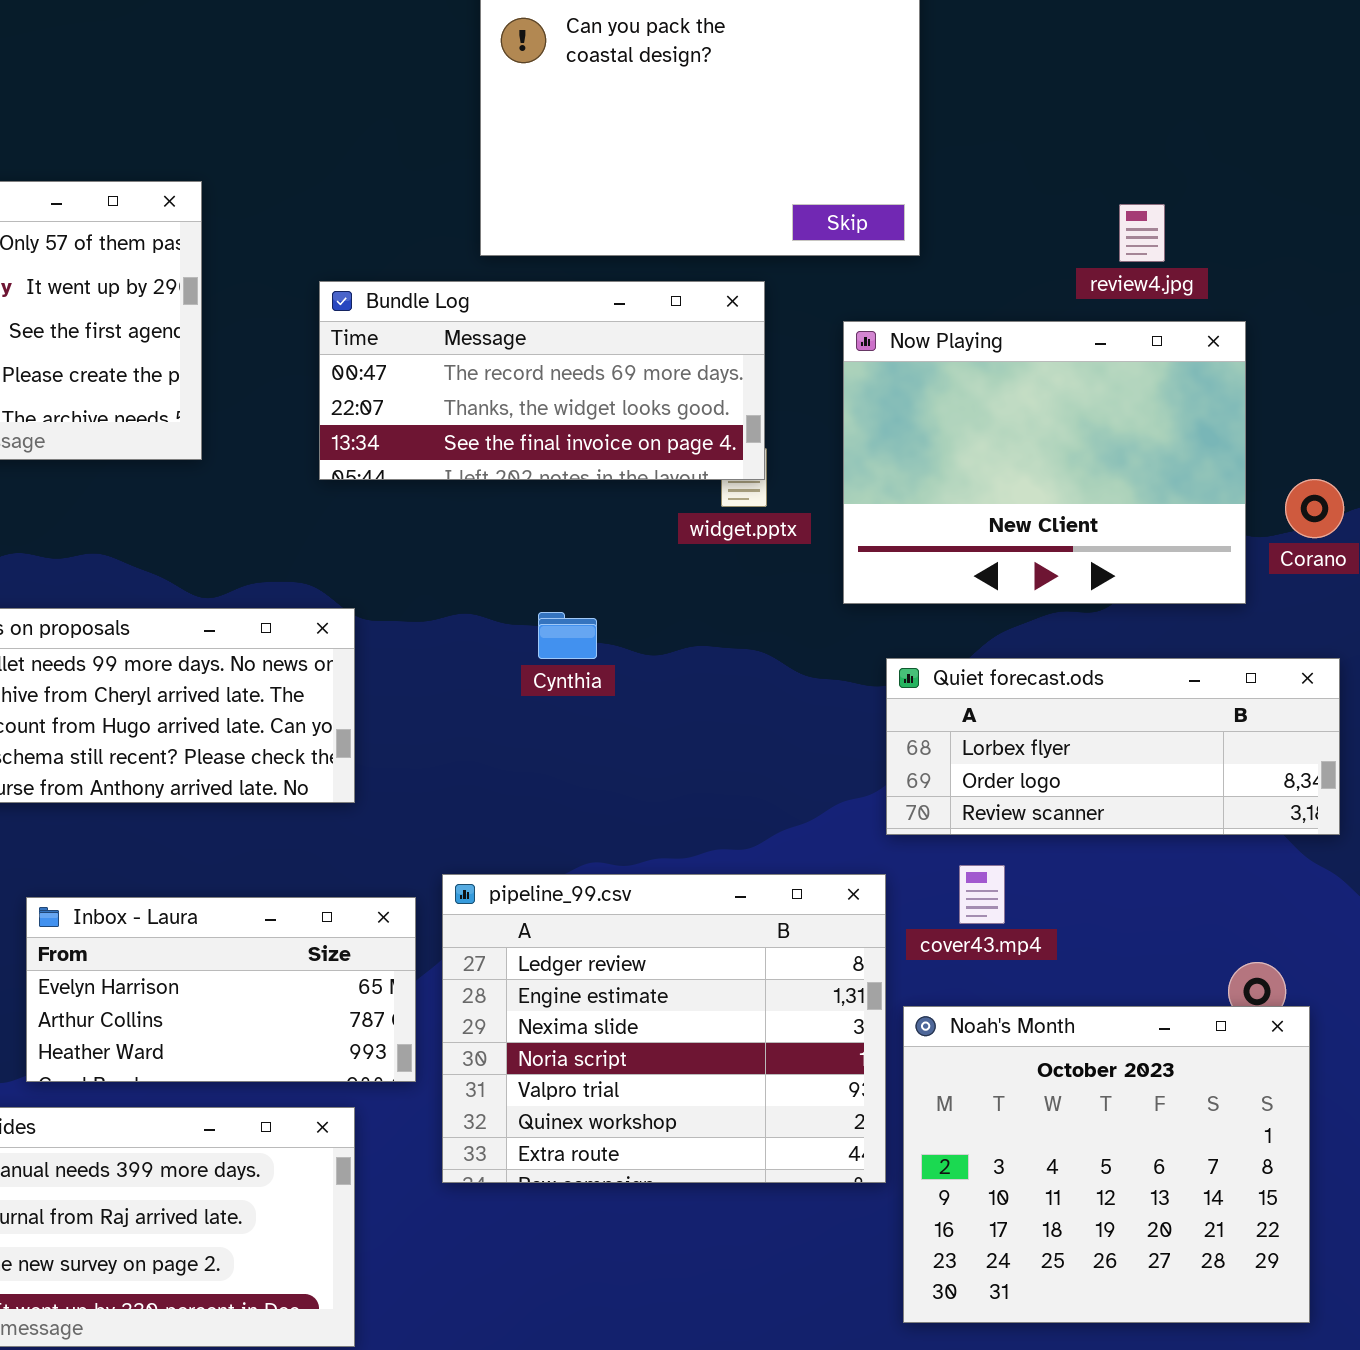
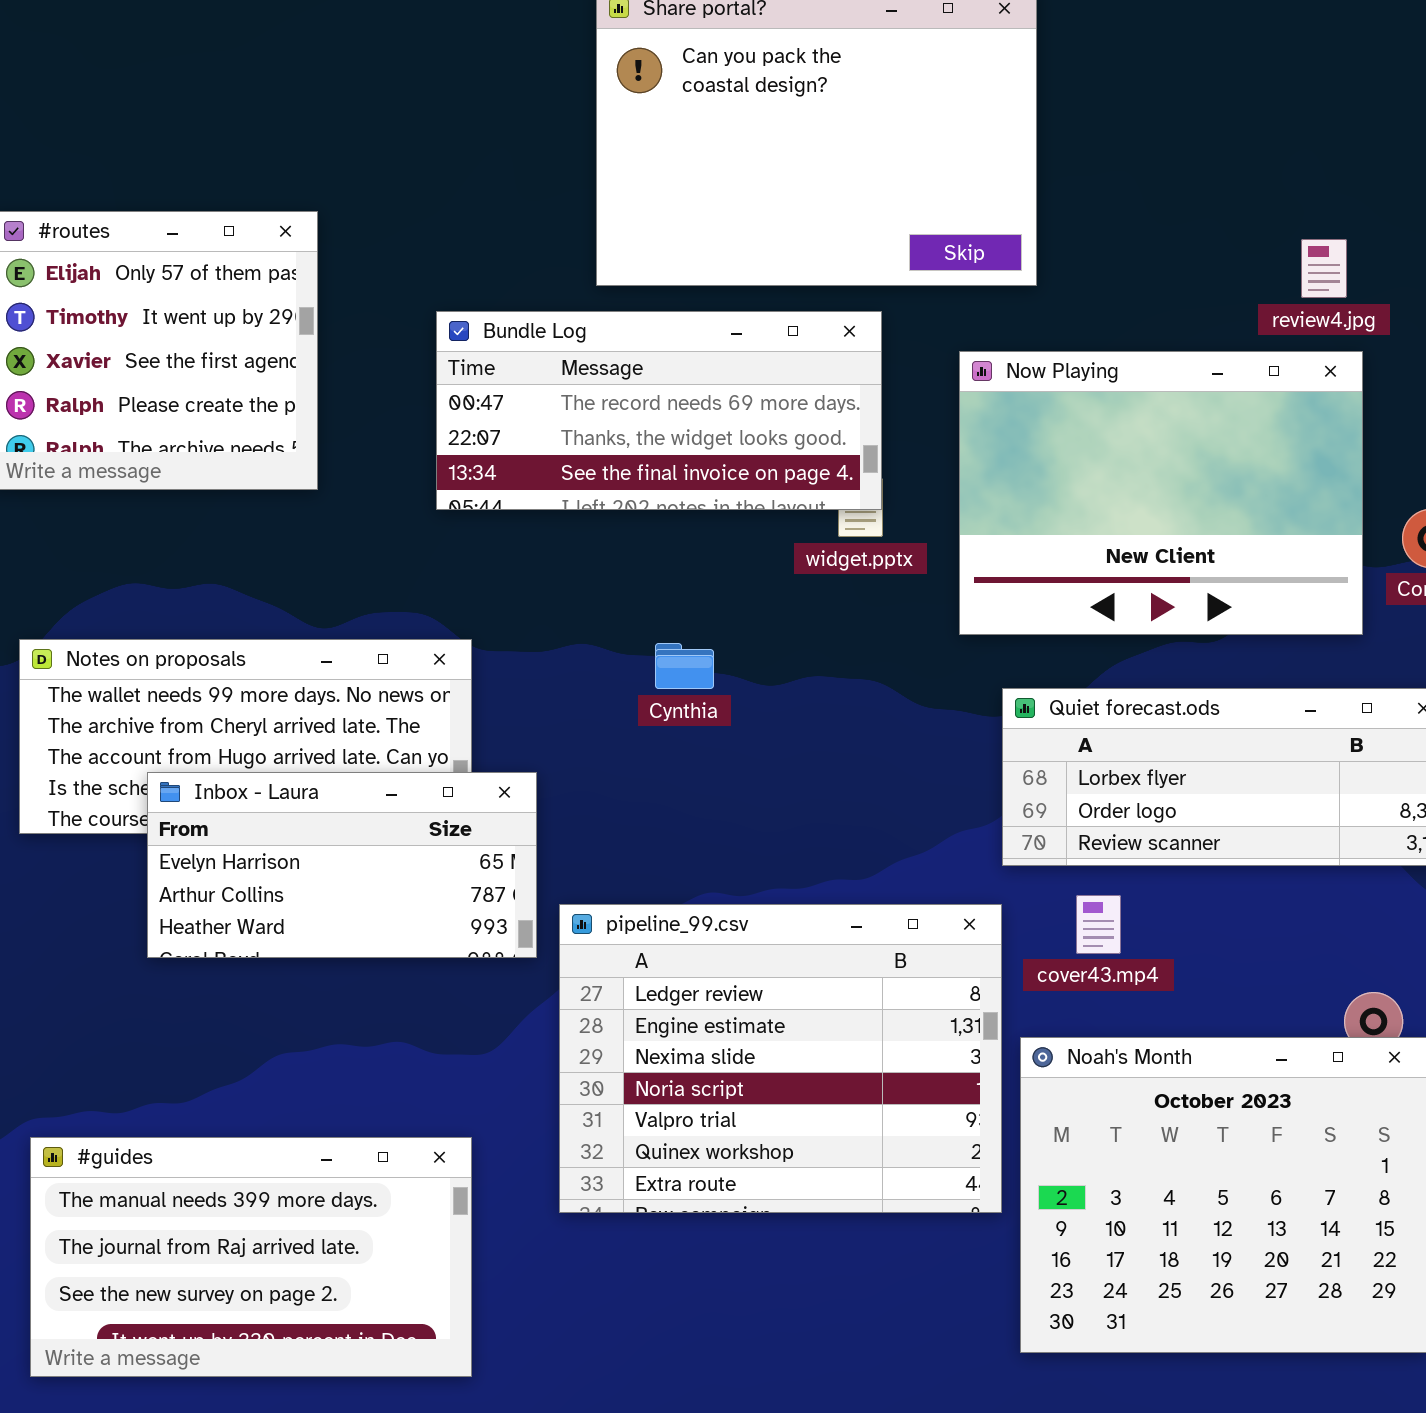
review4.jpg: [1119,204,1165,262] -> [1301,239,1347,298], moved
Inbox - Laura: [26,897,416,1082] -> [147,772,537,958], moved

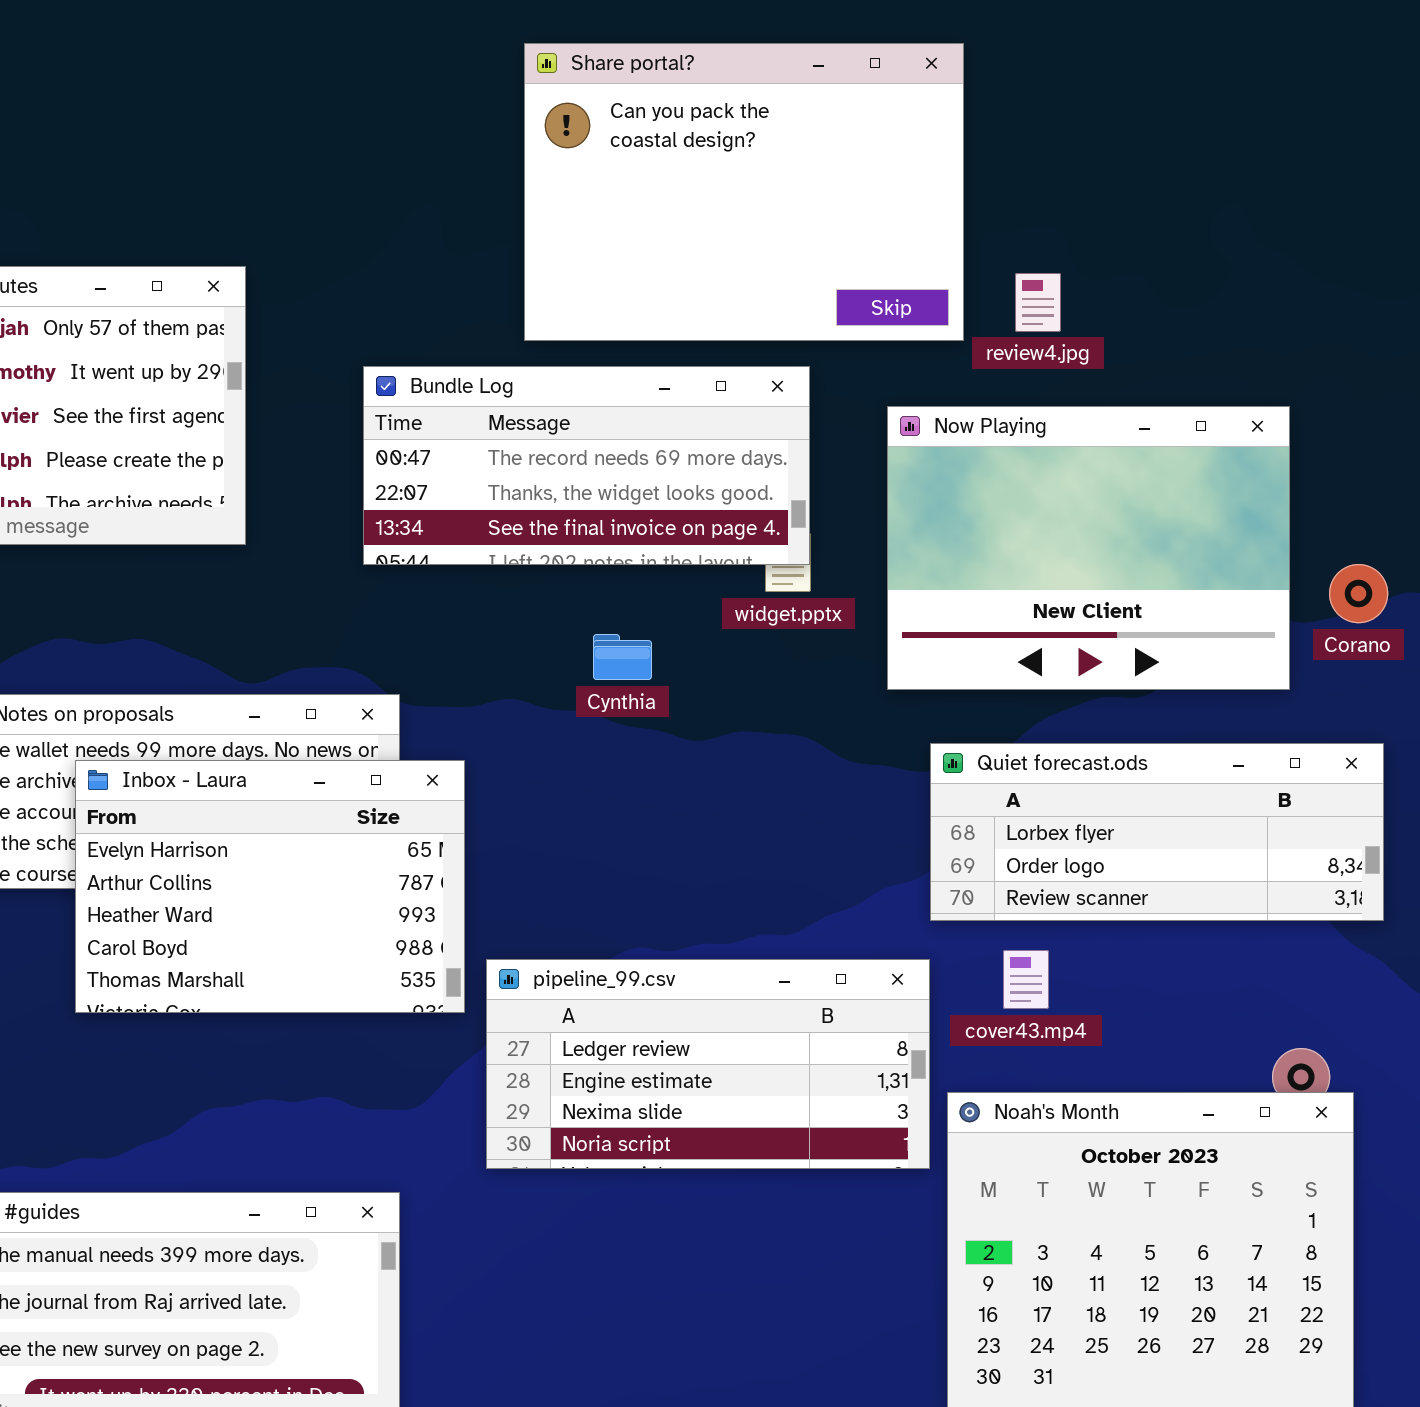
review4.jpg: [1301,239,1347,298] -> [1015,273,1061,332], moved
Cynthia: [655,643,714,689] -> [593,634,652,680], moved
Inbox - Laura: [147,772,537,958] -> [75,760,465,1013], resized
pipeline_99.csv: [559,904,1002,1213] -> [486,959,930,1169], resized

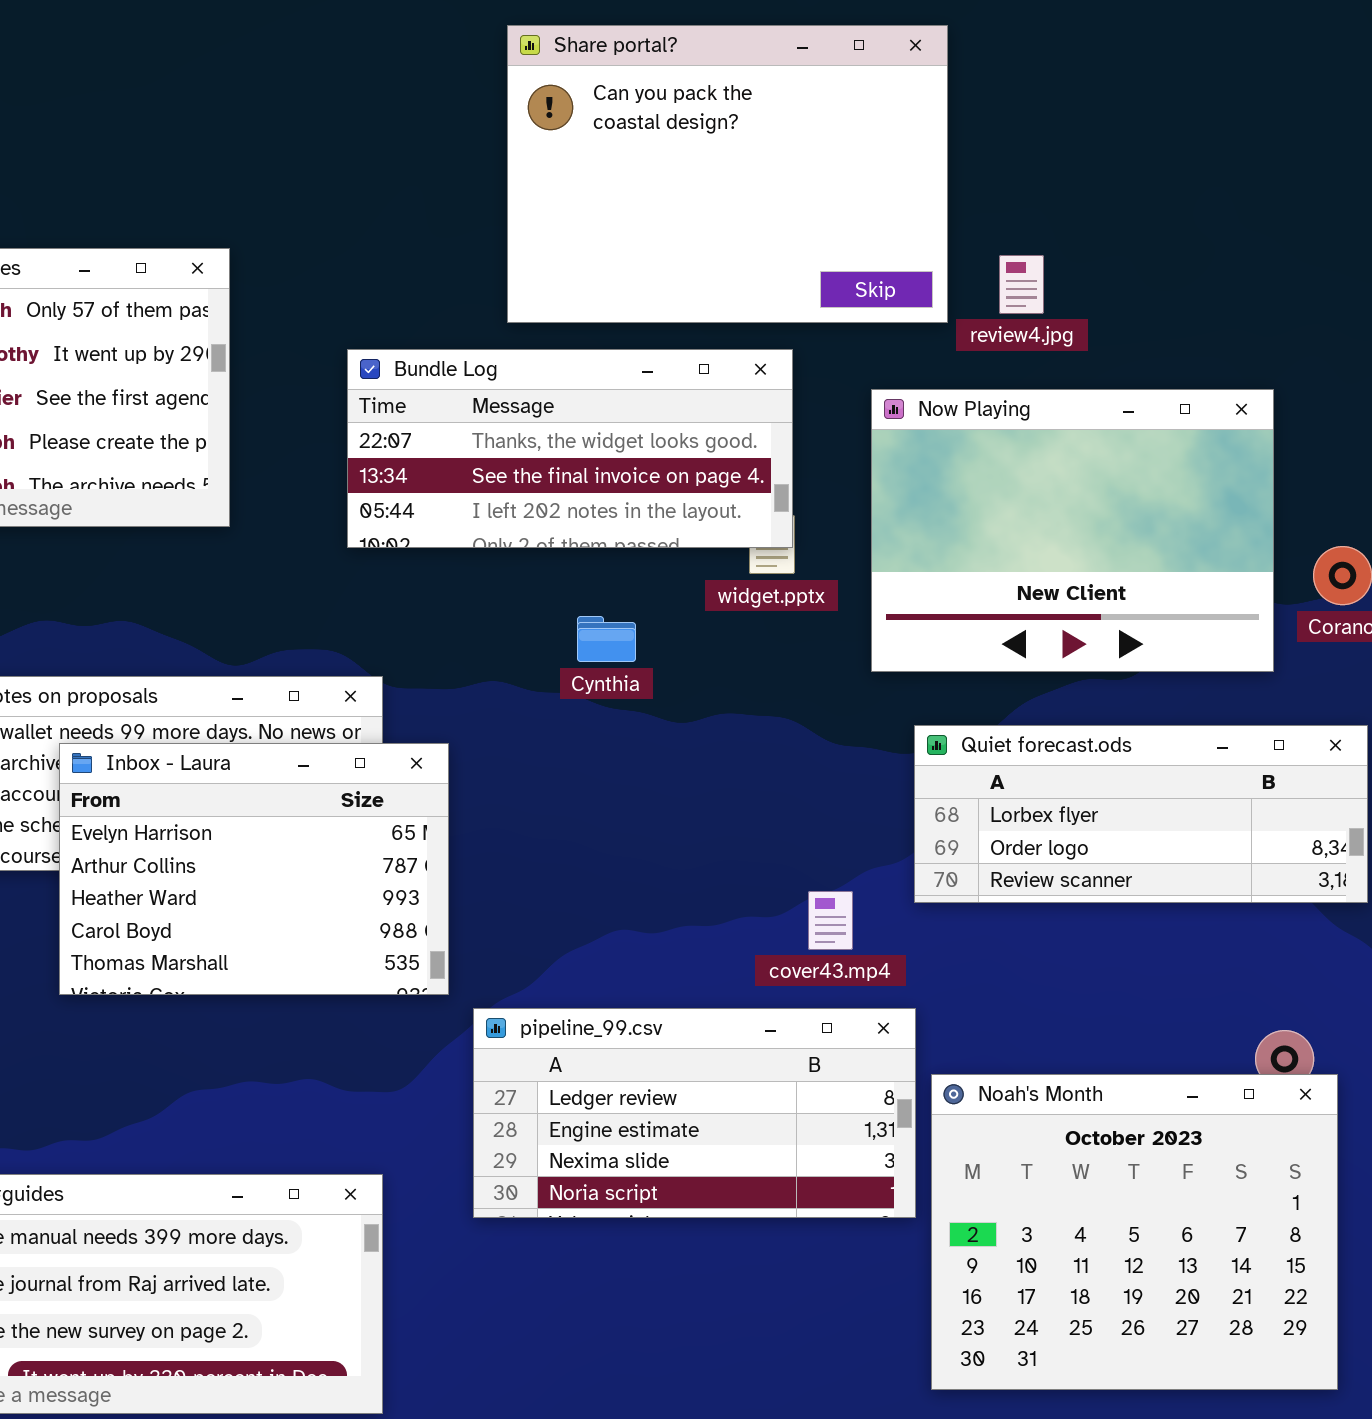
Bundle Log: [363,366,810,565] -> [347,349,793,548], scrolled down 1 row
cover43.mp4: [1003,950,1049,1009] -> [808,891,853,950], moved
pipeline_99.csv: [486,959,930,1169] -> [473,1008,916,1218], moved

